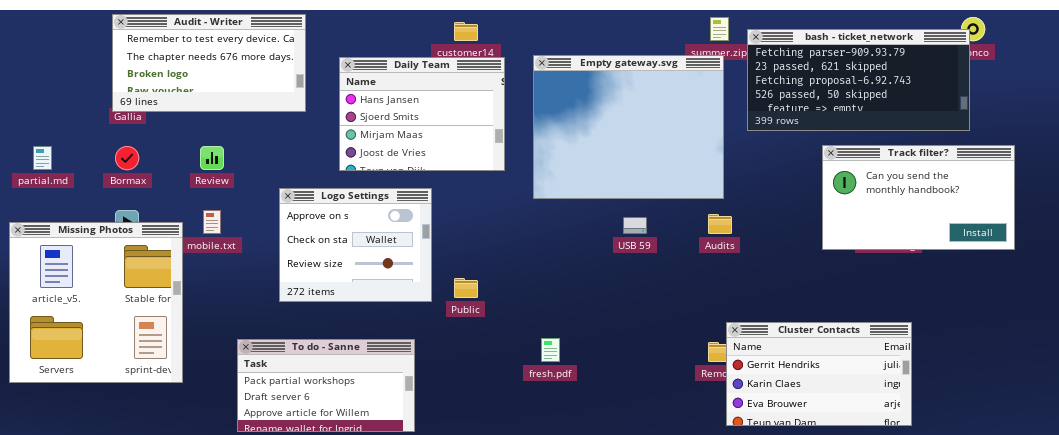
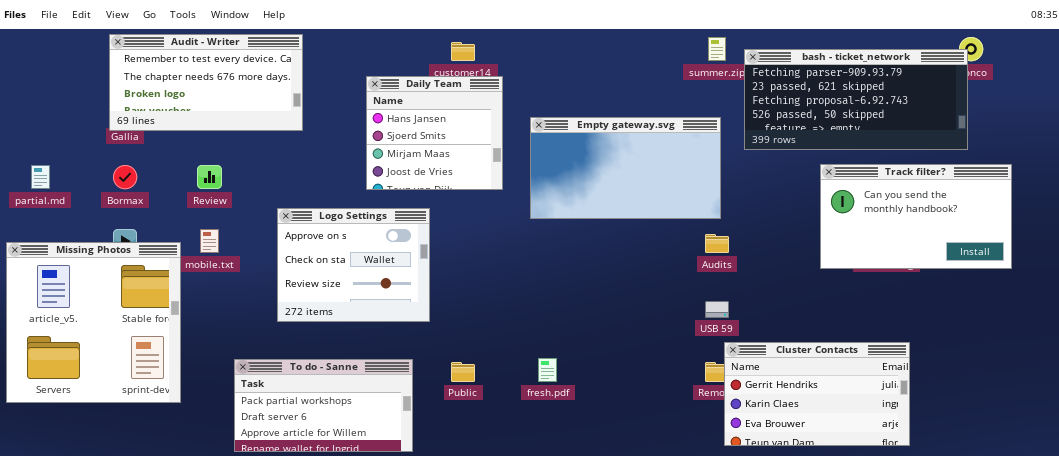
Empty gateway.svg: [533,55,724,199] -> [530,117,721,219], resized
Daily Team: [339,57,505,171] -> [366,76,503,190], resized
USB 59: [623,217,647,234] -> [705,301,729,318], moved
Public: [454,278,478,298] -> [451,362,475,382], moved

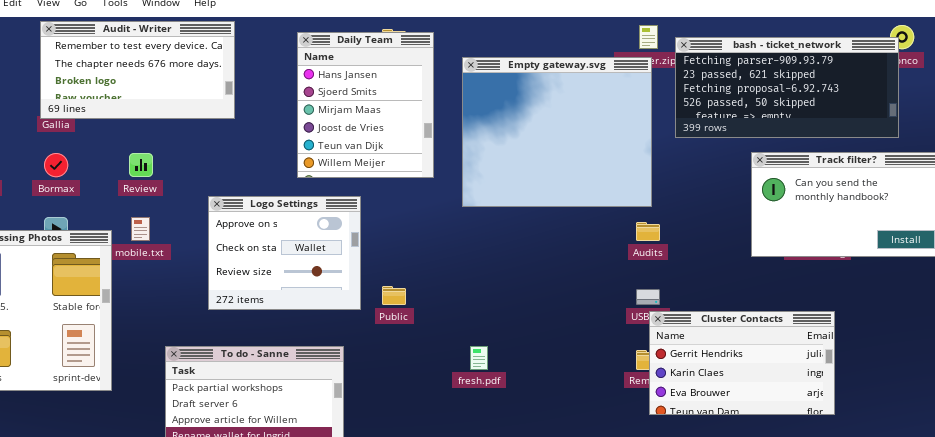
Daily Team: [366,76,503,190] -> [297,32,434,178], resized
Empty gateway.svg: [530,117,721,219] -> [462,57,652,207], resized
Cluster Contacts: [724,342,910,446] -> [649,311,835,415], moved
Public: [451,362,475,382] -> [382,286,406,305], moved

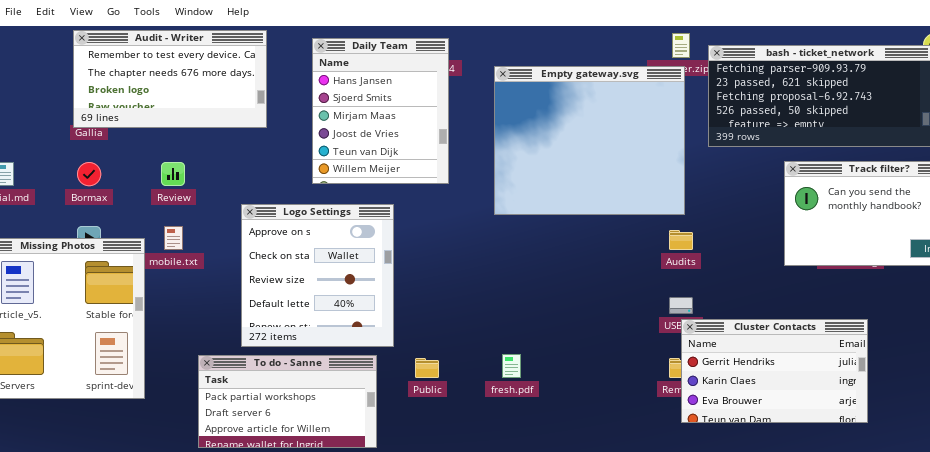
Daily Team: [297,32,434,178] -> [312,38,449,184], moved
Logo Settings: [208,196,361,310] -> [241,204,394,347], resized
Public: [382,286,406,305] -> [415,358,439,378], moved

